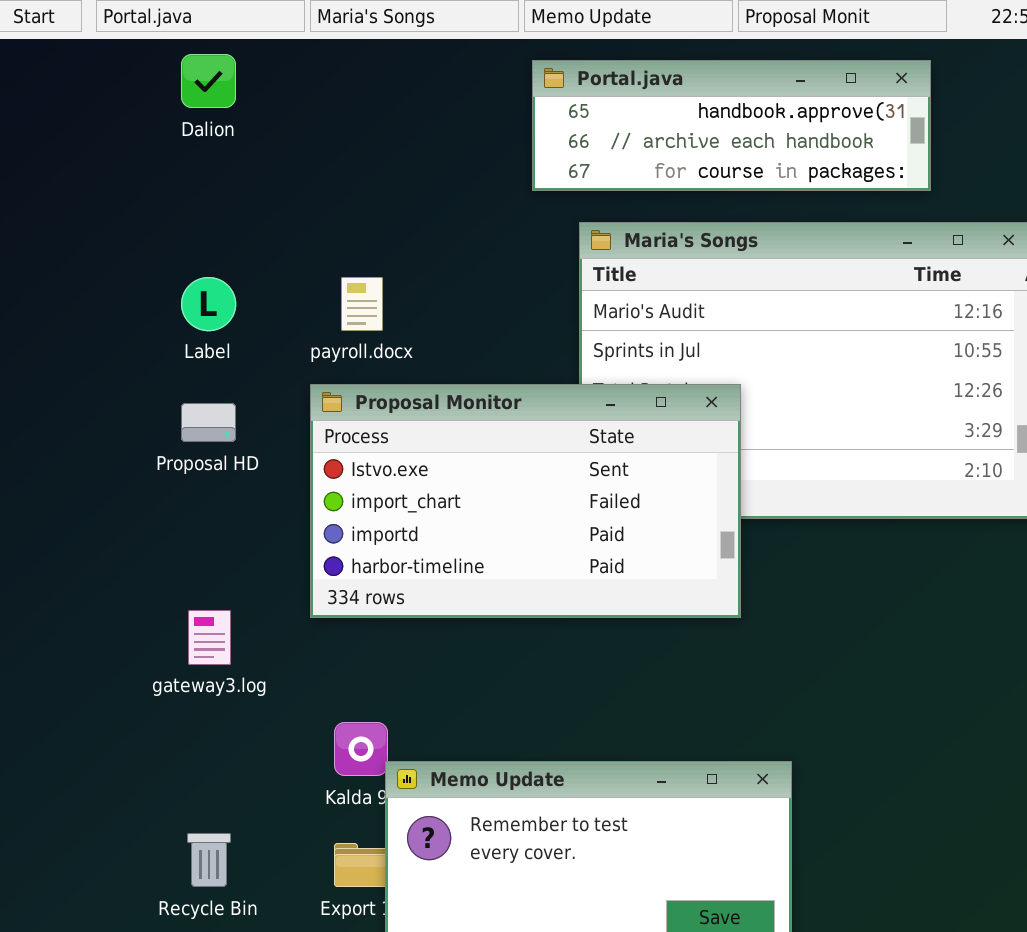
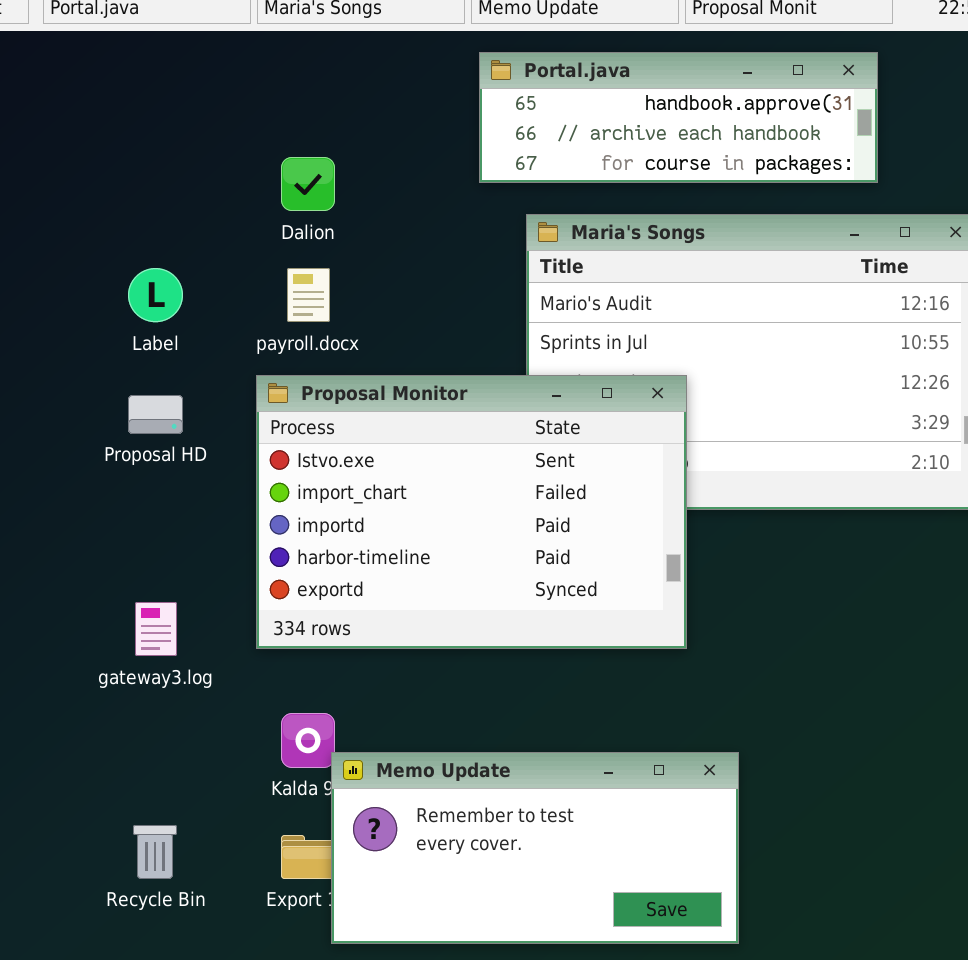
Dalion: [181,54,236,108] -> [281,157,335,211], moved
Proposal Monitor: [310,384,741,618] -> [256,375,687,649], resized

